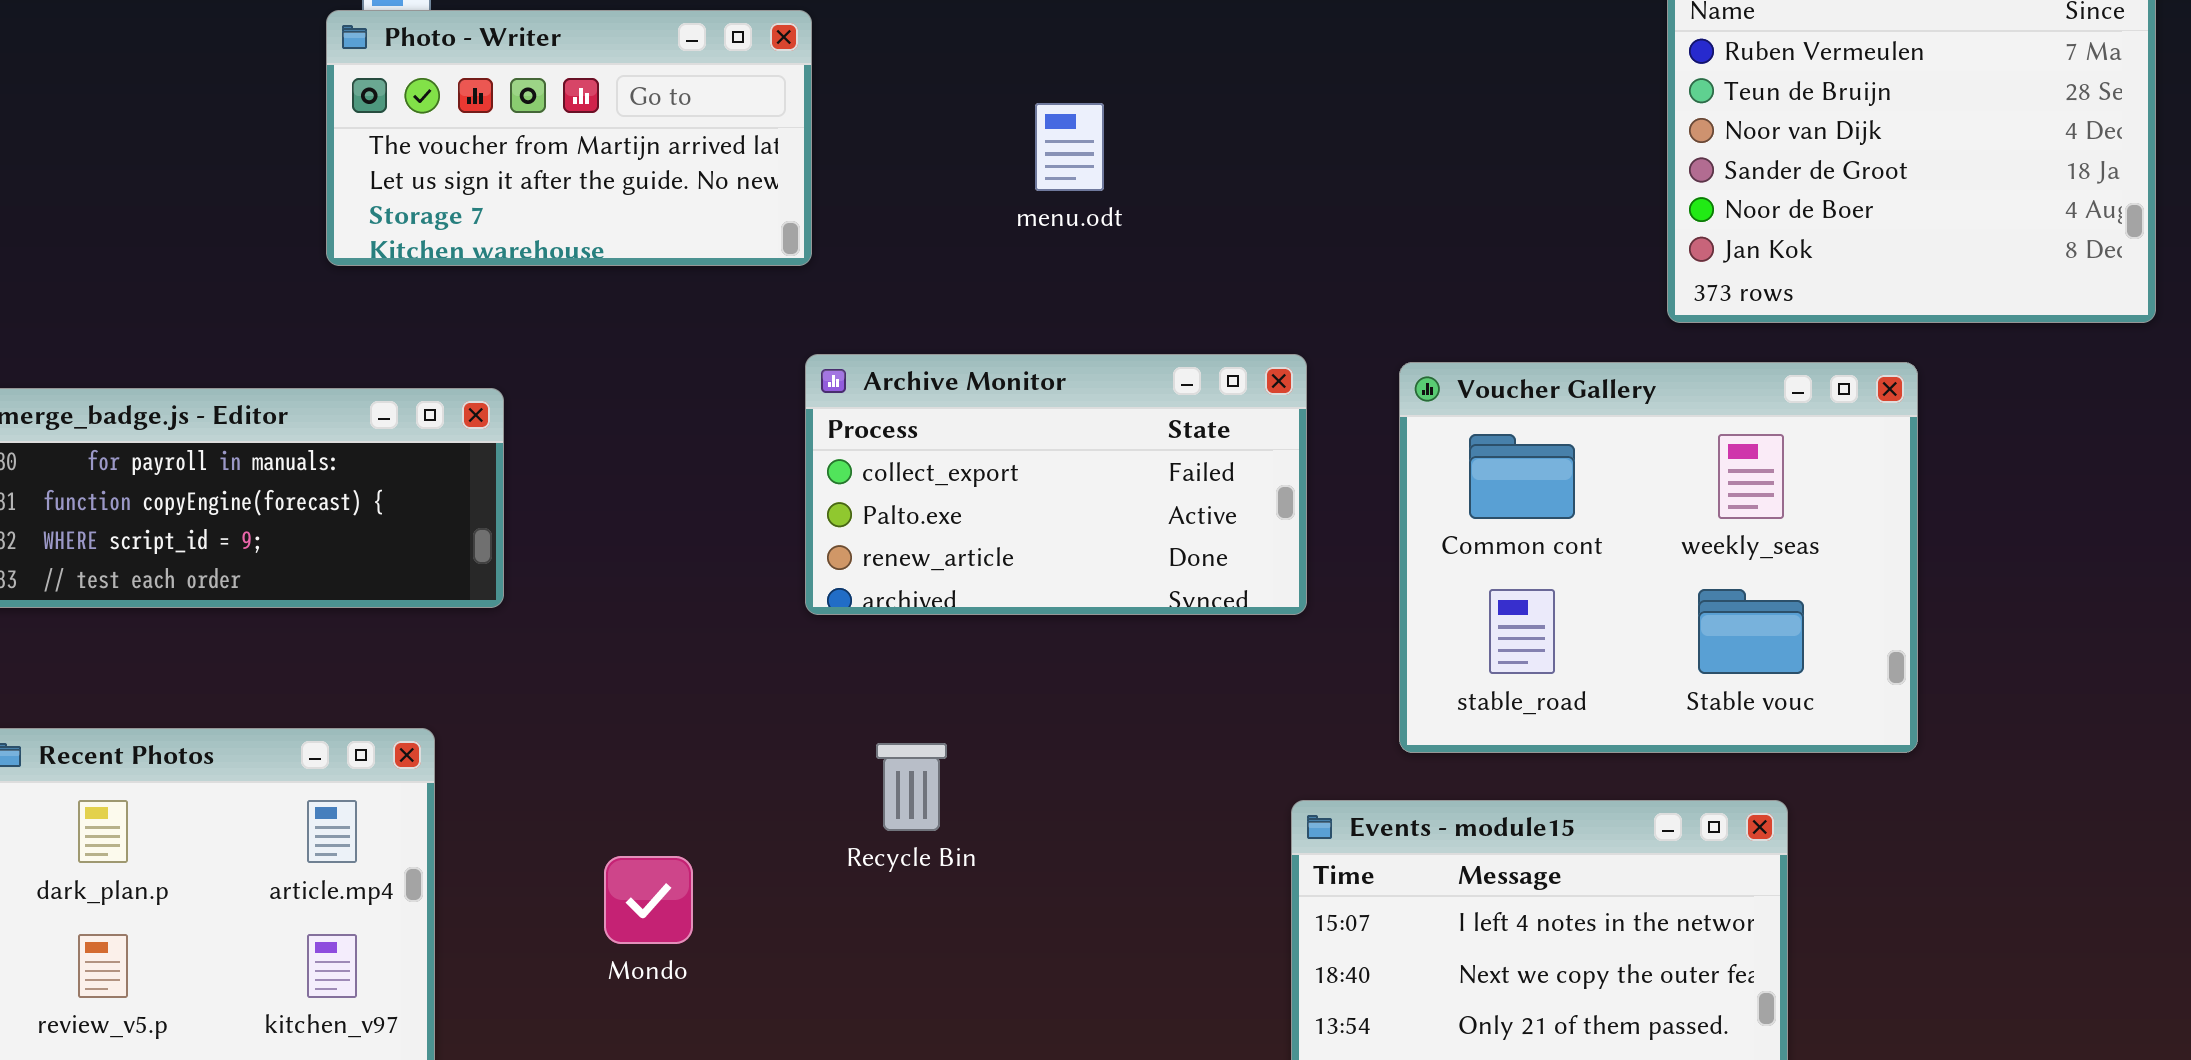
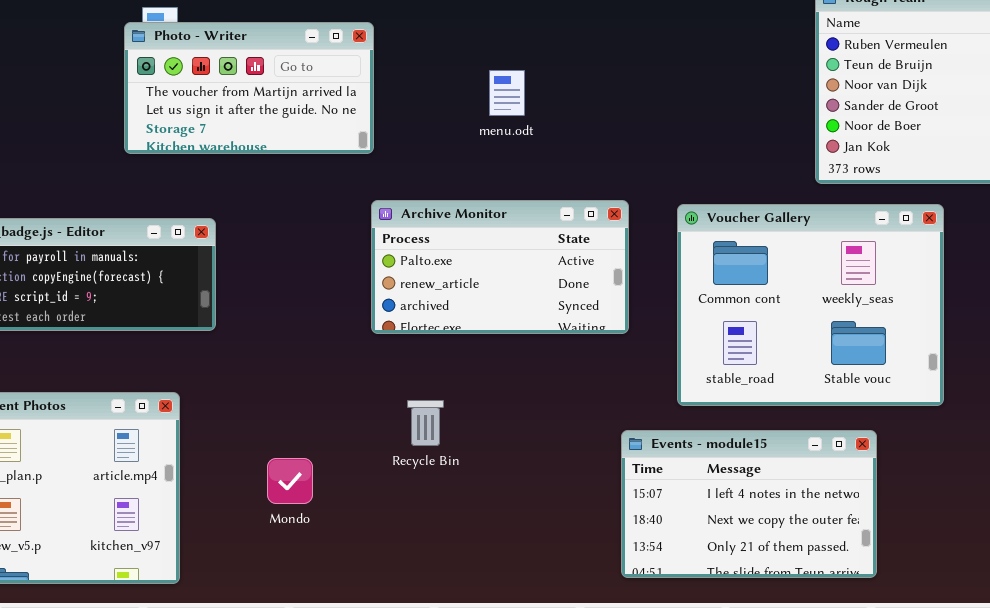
Archive Monitor: [805,354,1307,615] -> [371,200,629,334], scrolled down 1 row

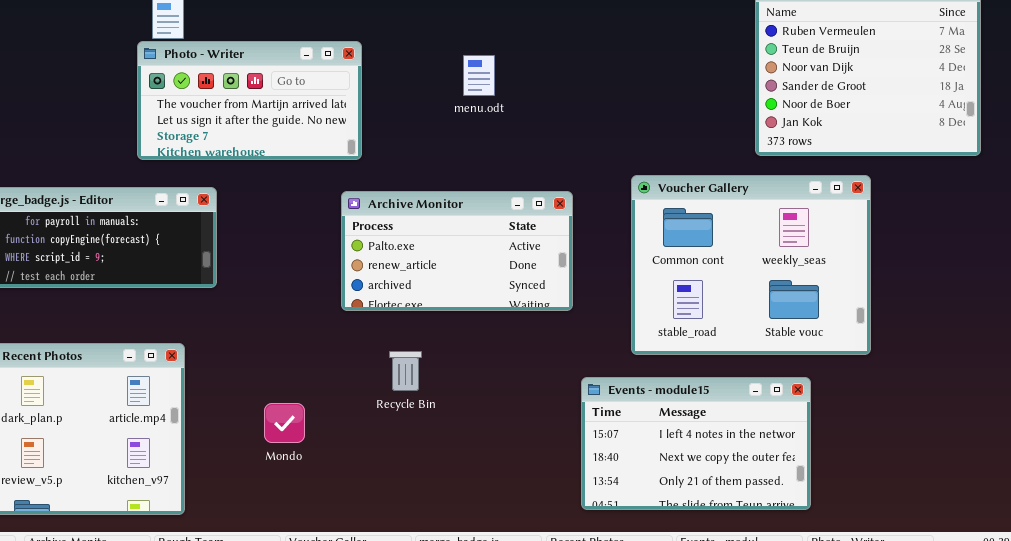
Photo - Writer: [124,22,374,154] -> [137,41,362,160], moved
Archive Monitor: [371,200,629,334] -> [341,191,573,311], moved

